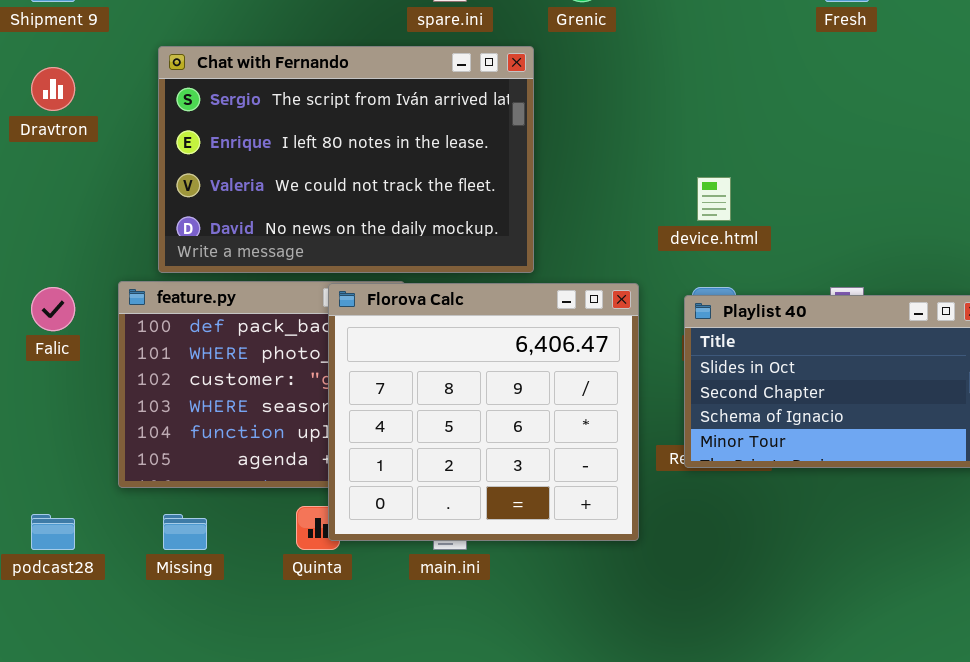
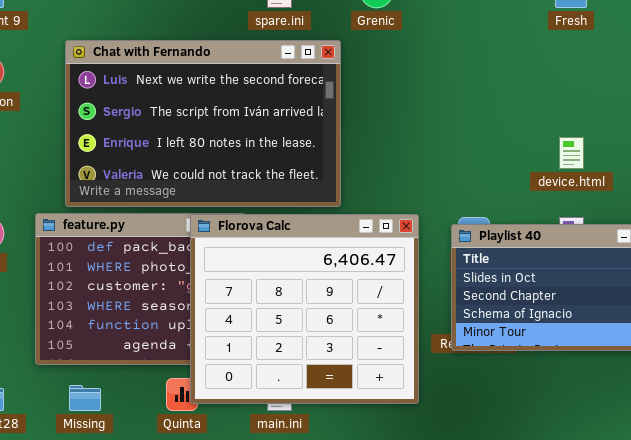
Chat with Fernando: [158,46,534,273] -> [65,40,341,207], scrolled up 1 row
device.html: [697,177,731,221] -> [559,137,584,169], moved

